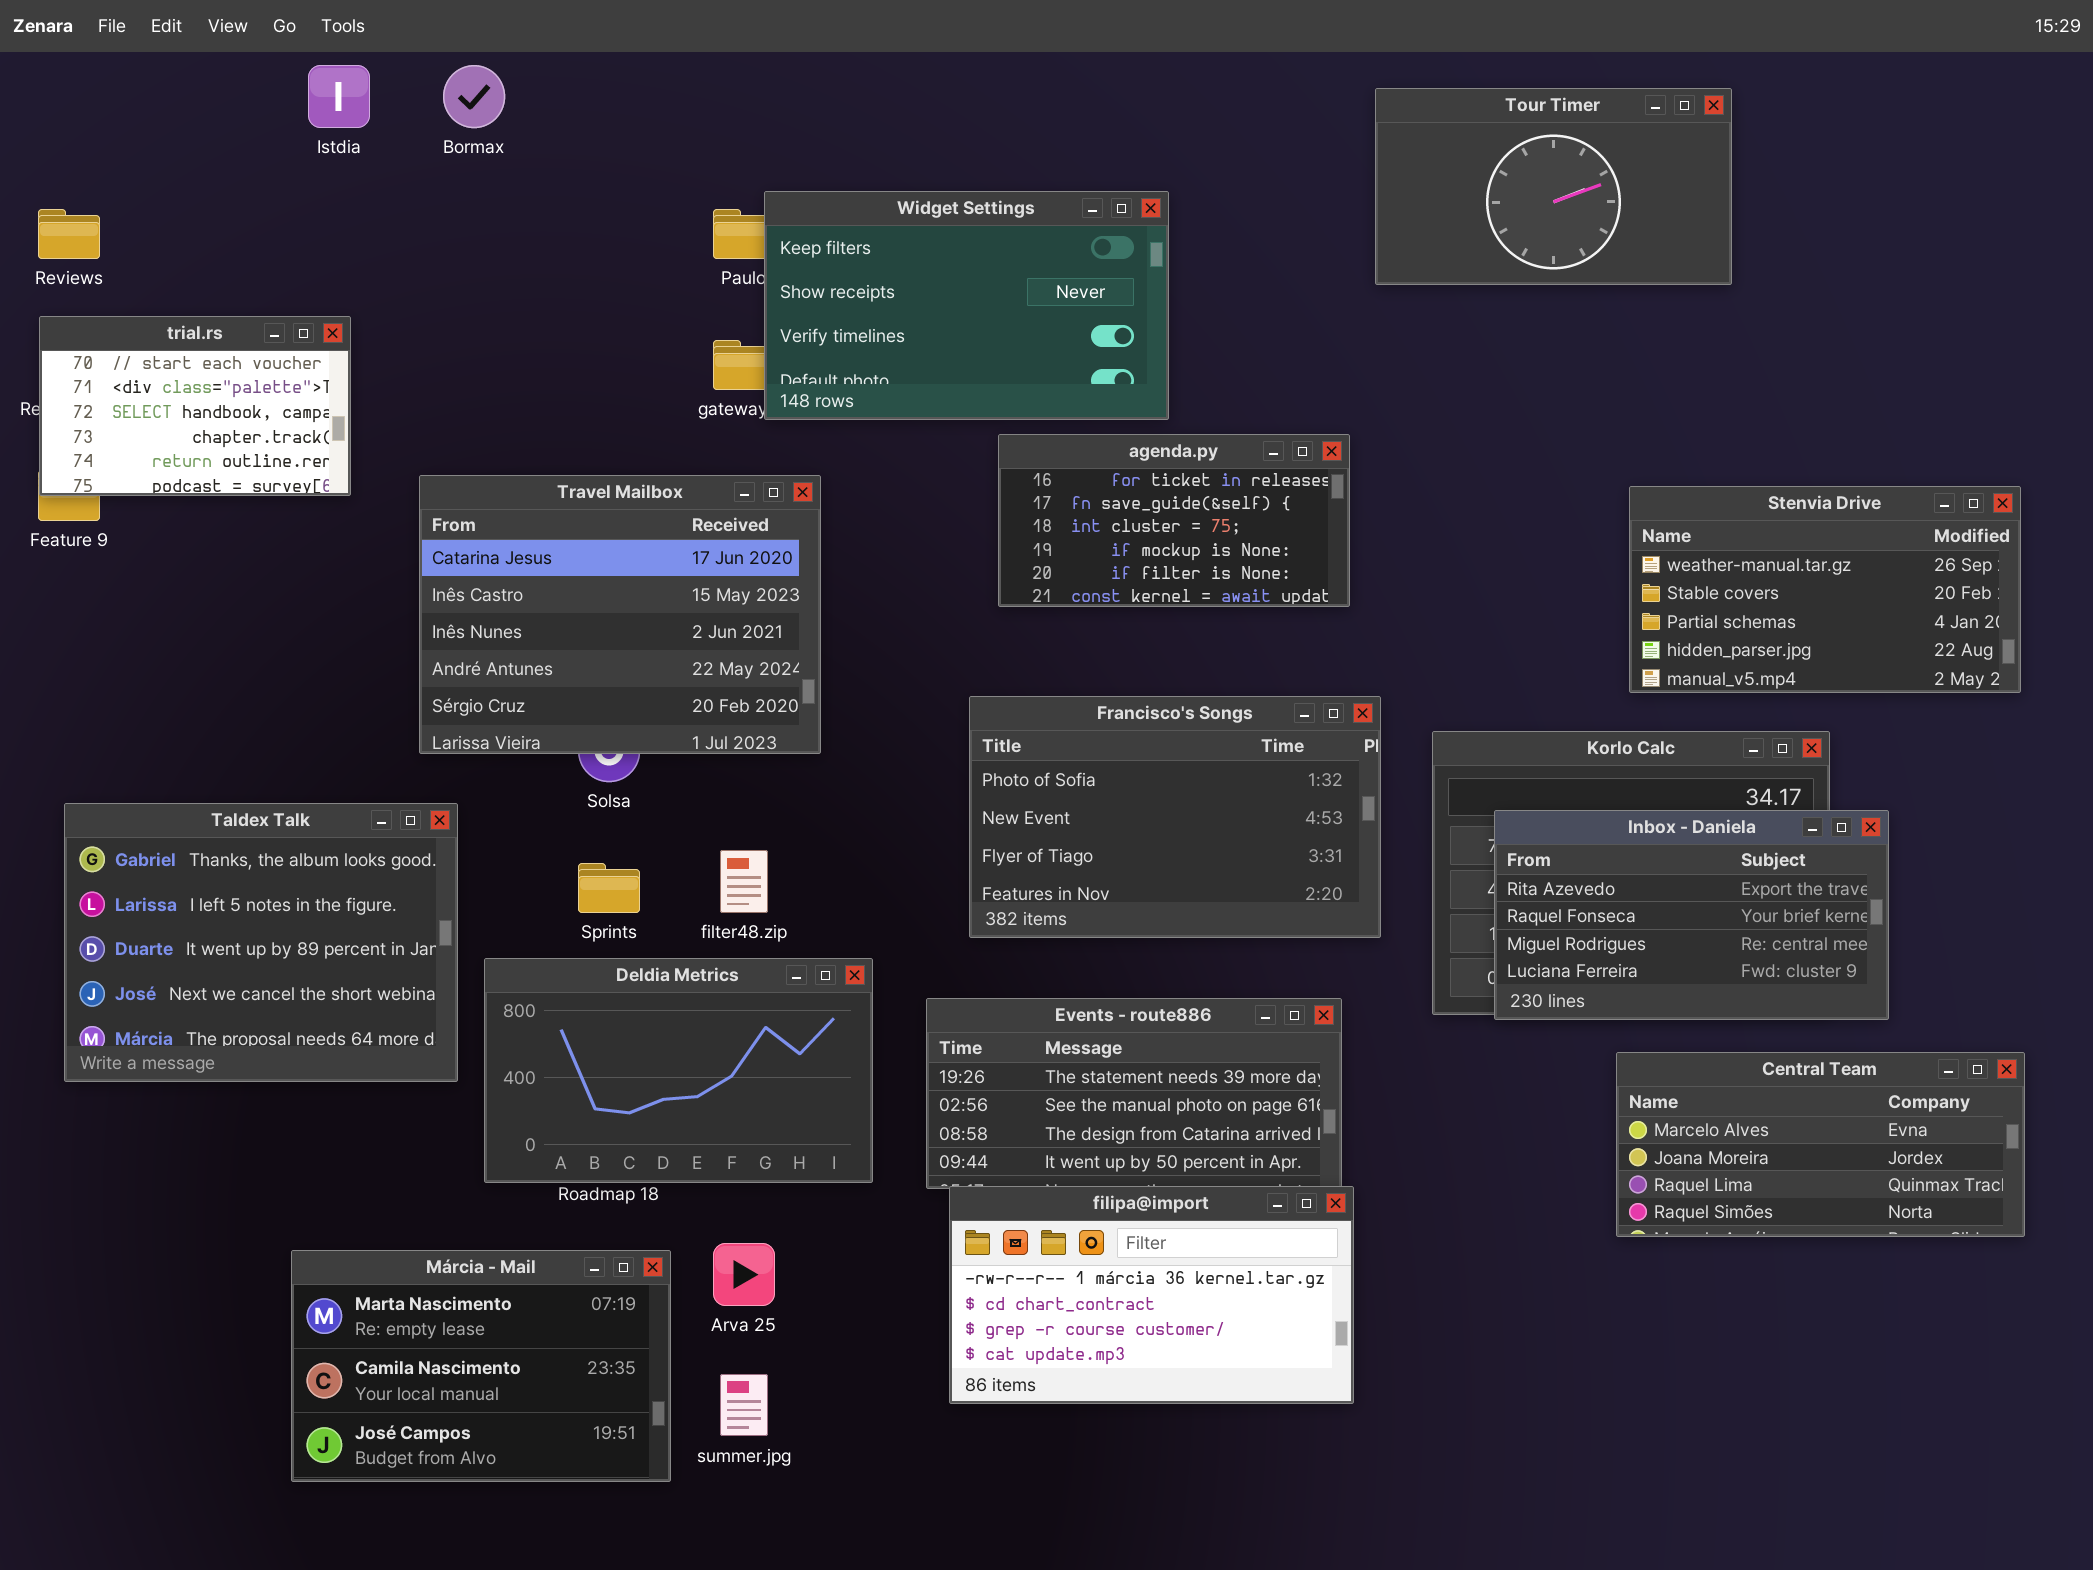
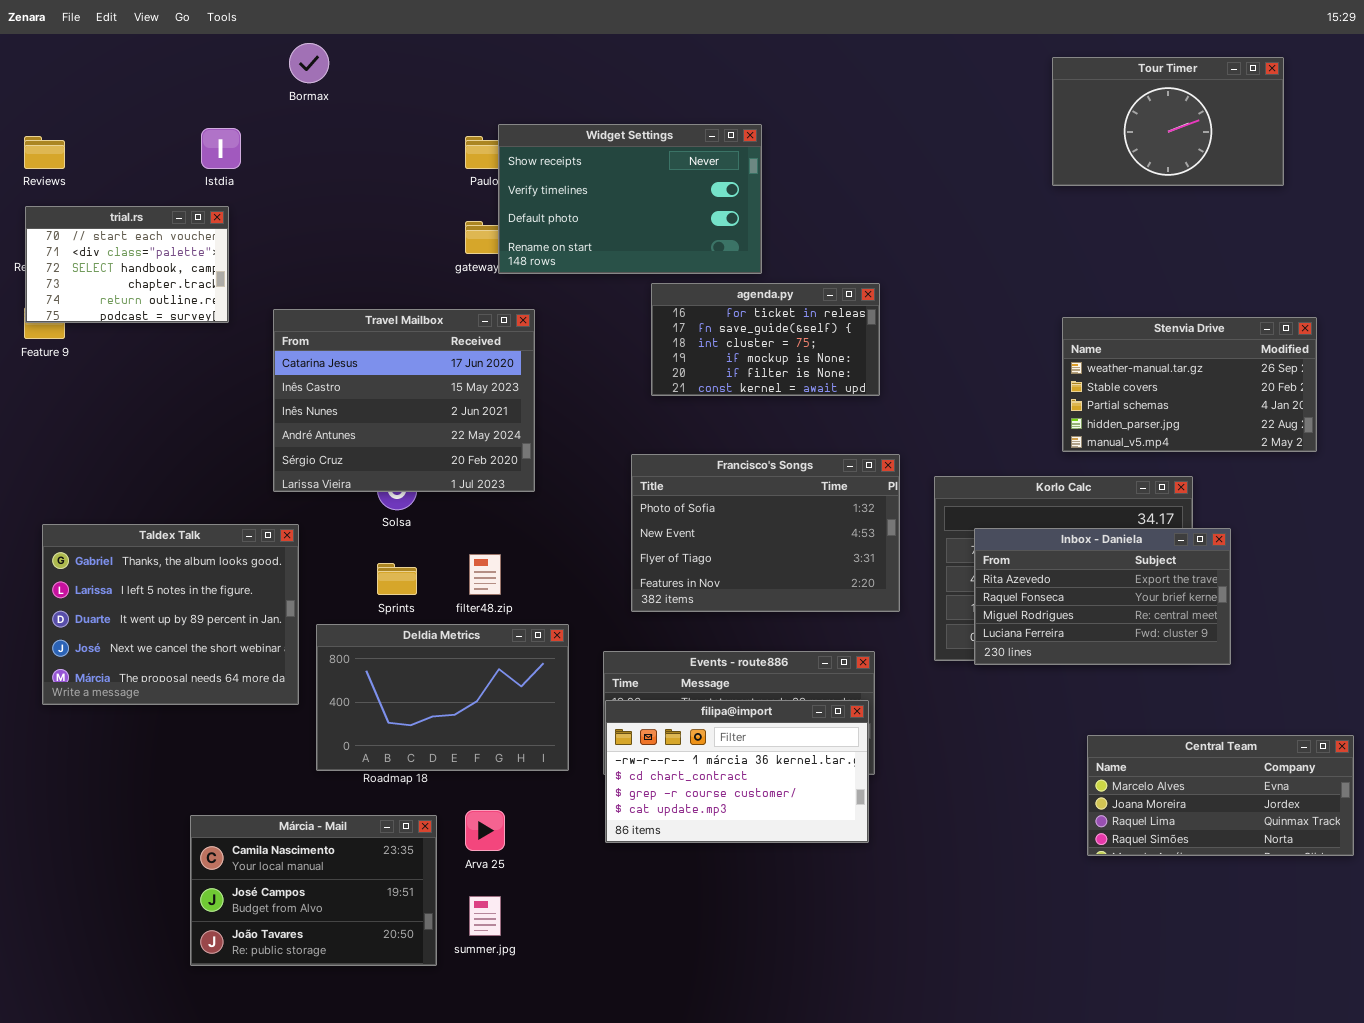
Istdia: [308,65,370,128] -> [201,128,241,169], moved
Tour Timer: [1375,88,1732,285] -> [1052,57,1284,186], moved
Widget Settings: [764,191,1169,420] -> [498,124,762,274], scrolled down 1 row
Central Team: [1616,1052,2025,1237] -> [1087,735,1354,856], moved
filipa@import: [949,1186,1354,1404] -> [605,700,869,843], moved
Márcia - Mail: [291,1250,671,1482] -> [190,815,437,966], scrolled down 1 row

